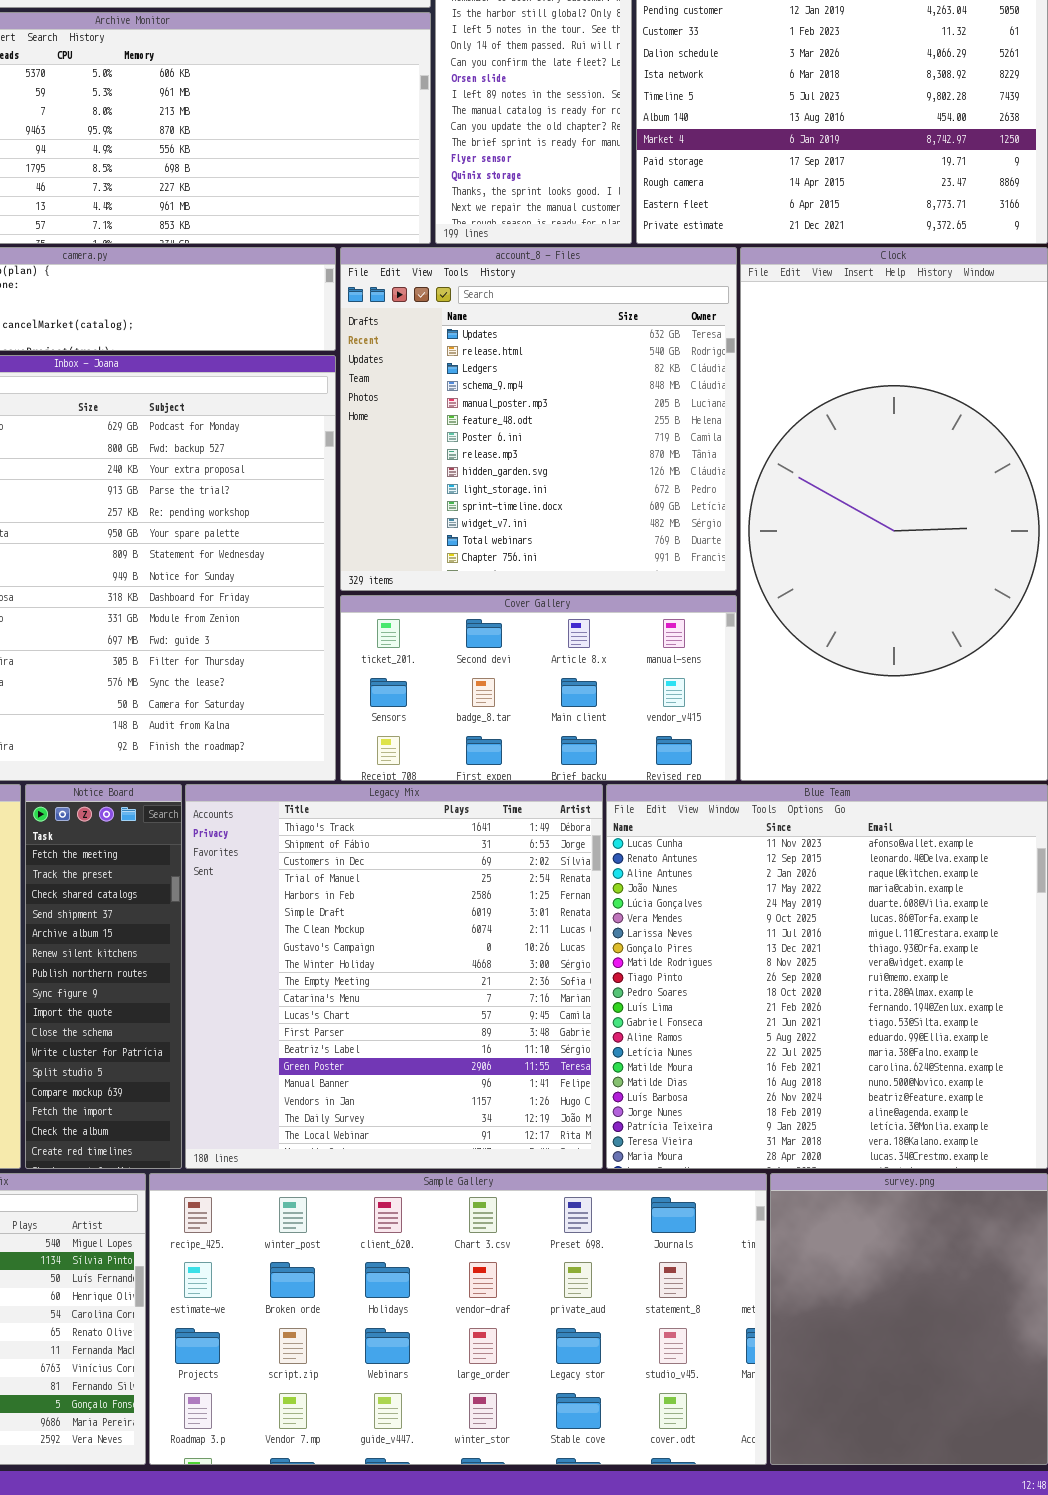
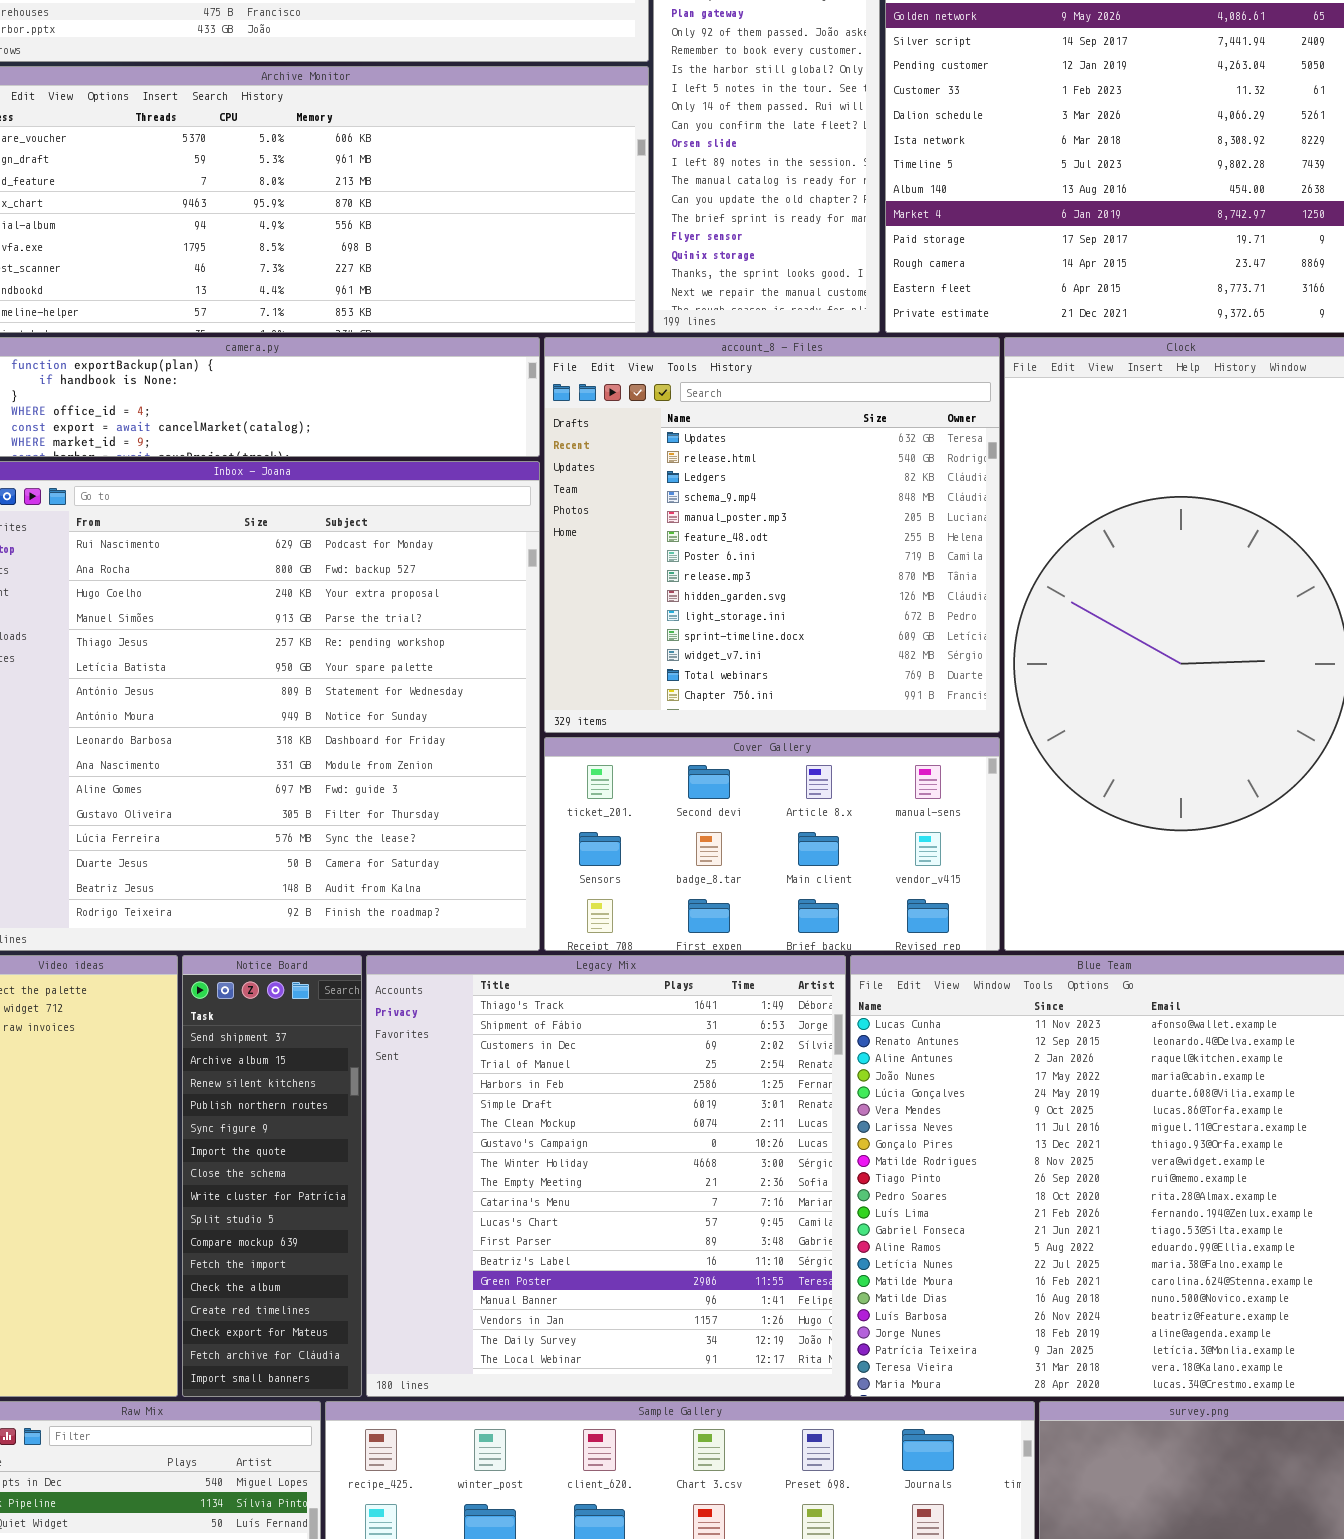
Notice Board: [25,784,182,1169] -> [182,955,362,1397], scrolled down 3 rows

